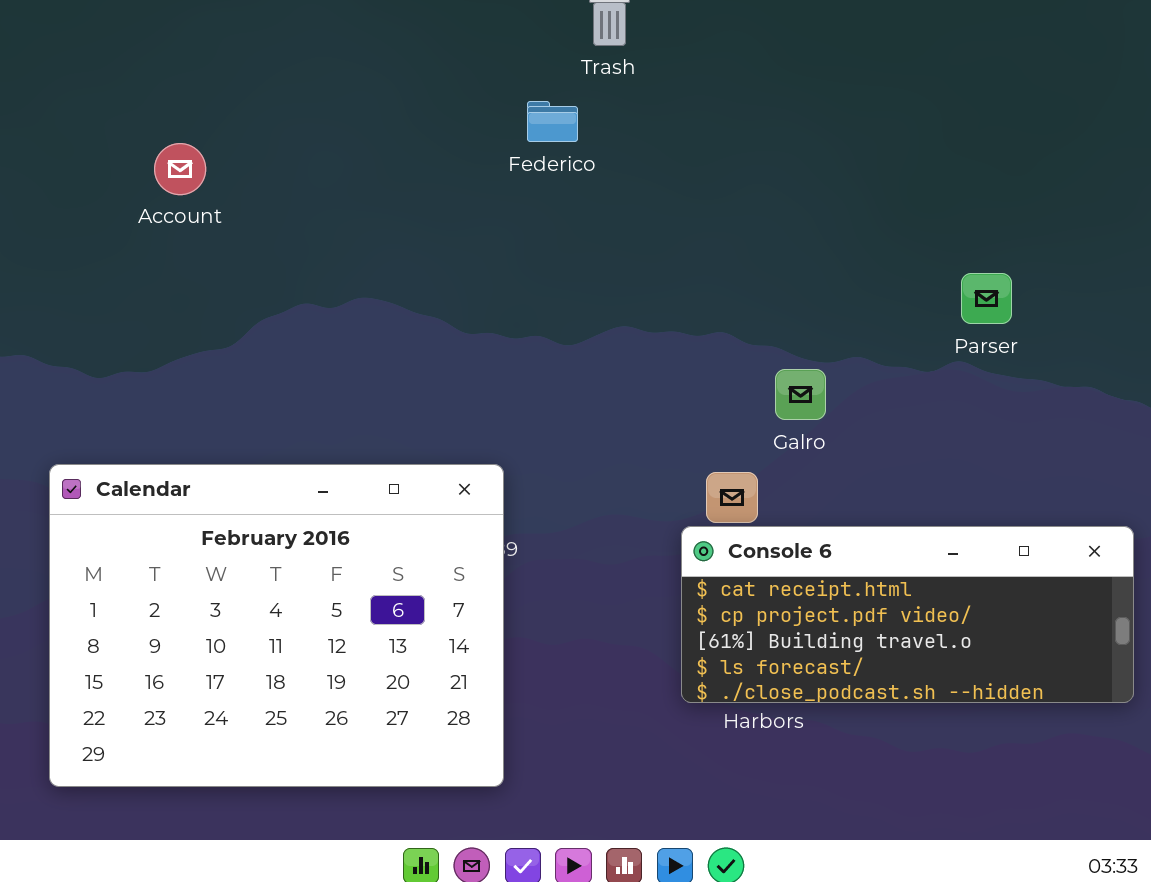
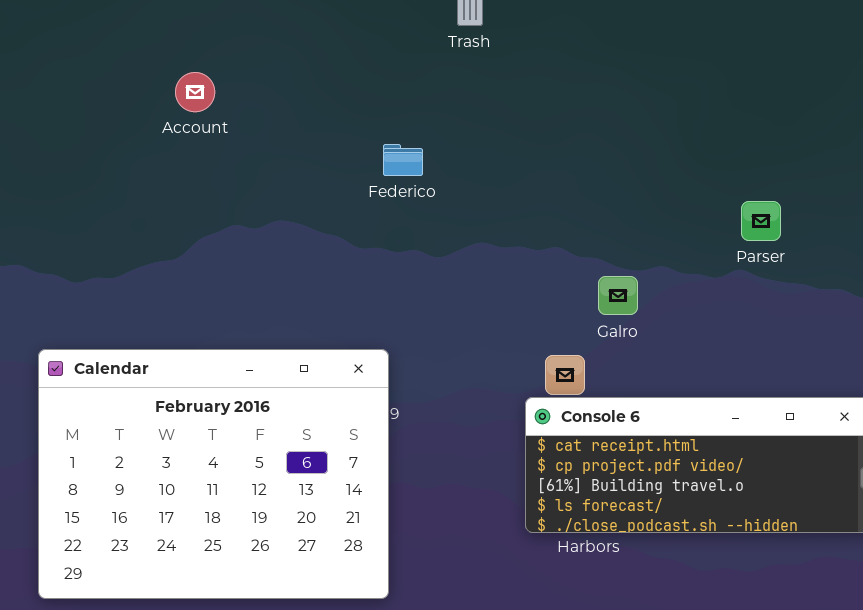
Federico: [527,101,578,142] -> [383,144,423,176], moved
Account: [154,143,206,195] -> [175,72,215,112], moved

